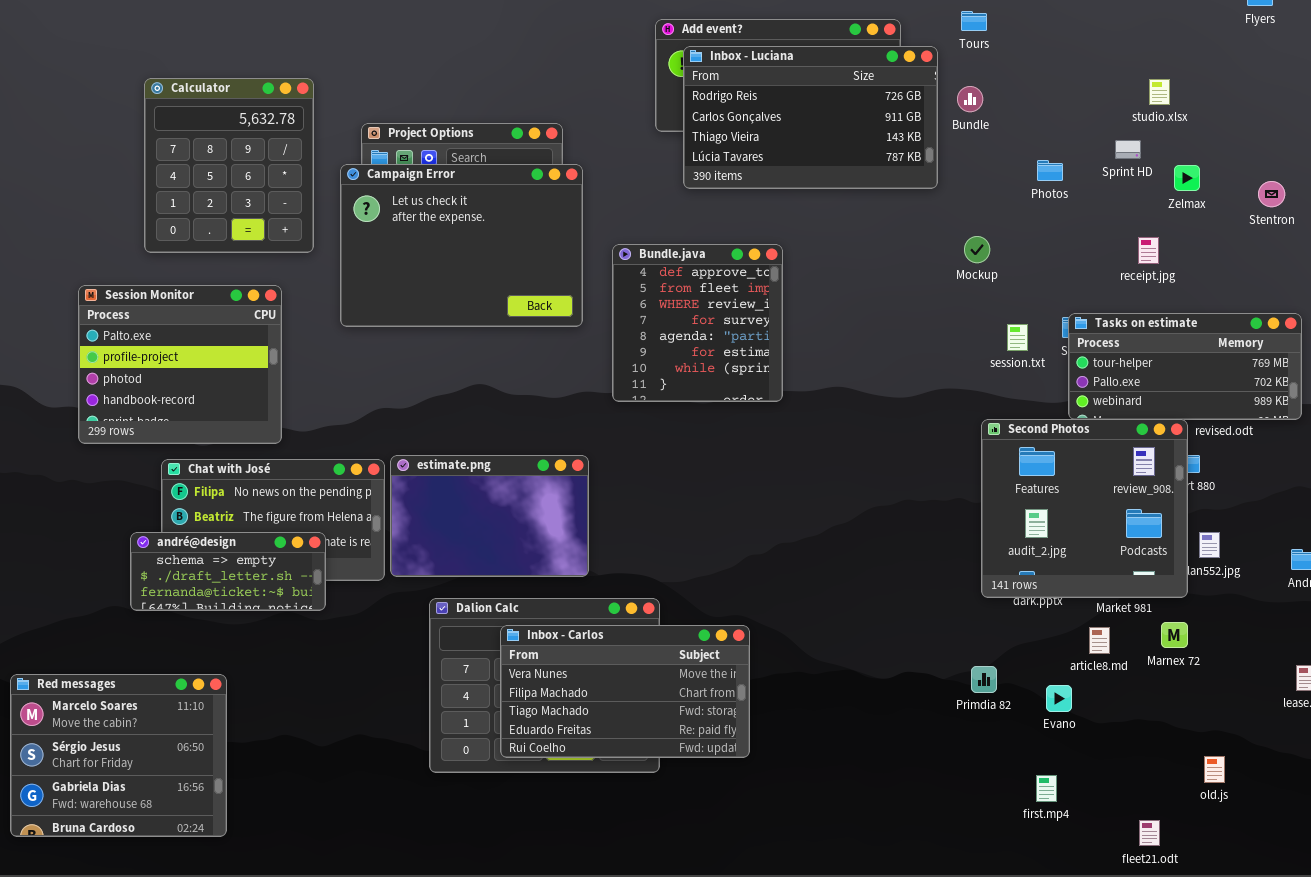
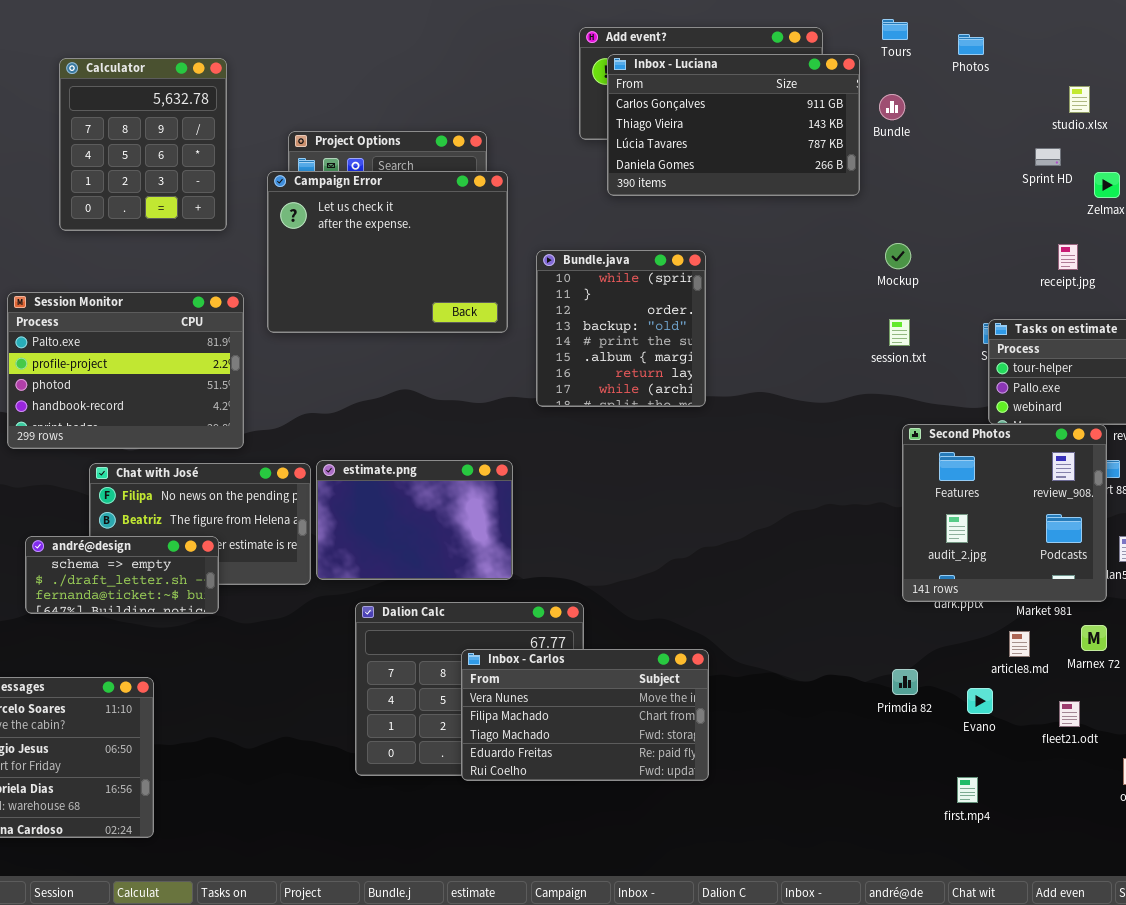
Inbox - Luciana: [683,46,938,189] -> [607,54,860,196], scrolled down 1 row
Calculator: [144,78,314,253] -> [59,58,227,231], moved
Photos: [1037,160,1063,181] -> [958,34,984,55], moved
Bundle.java: [612,244,783,402] -> [536,250,706,407], scrolled down 6 rows
Session Monitor: [78,285,282,444] -> [7,292,244,449], resized
session.txt: [1007,324,1028,351] -> [889,319,910,346], moved
andré@design: [130,532,326,611] -> [25,536,219,614], moved
Inbox - Carlos: [500,625,750,758] -> [461,649,709,781], moved
fleet21.odt: [1139,820,1160,846] -> [1059,701,1080,727], moved

